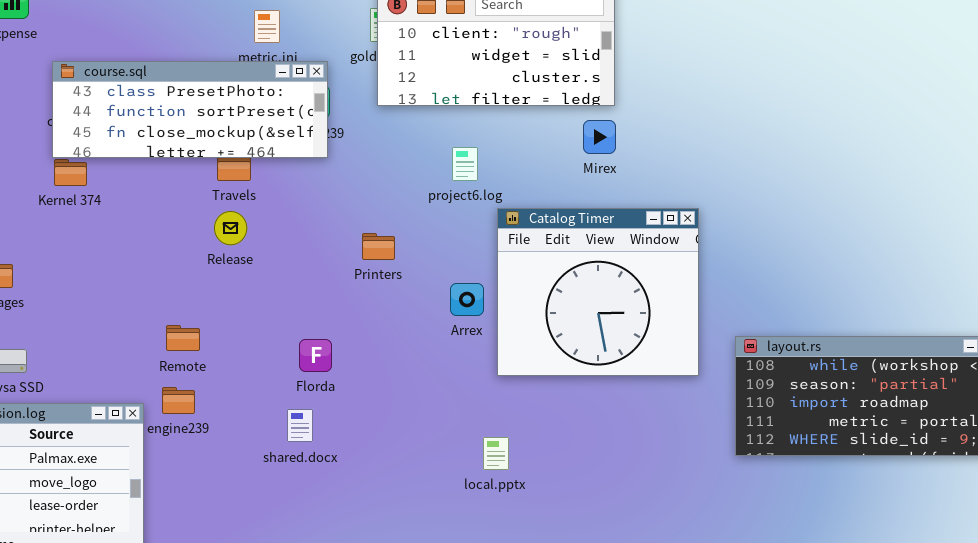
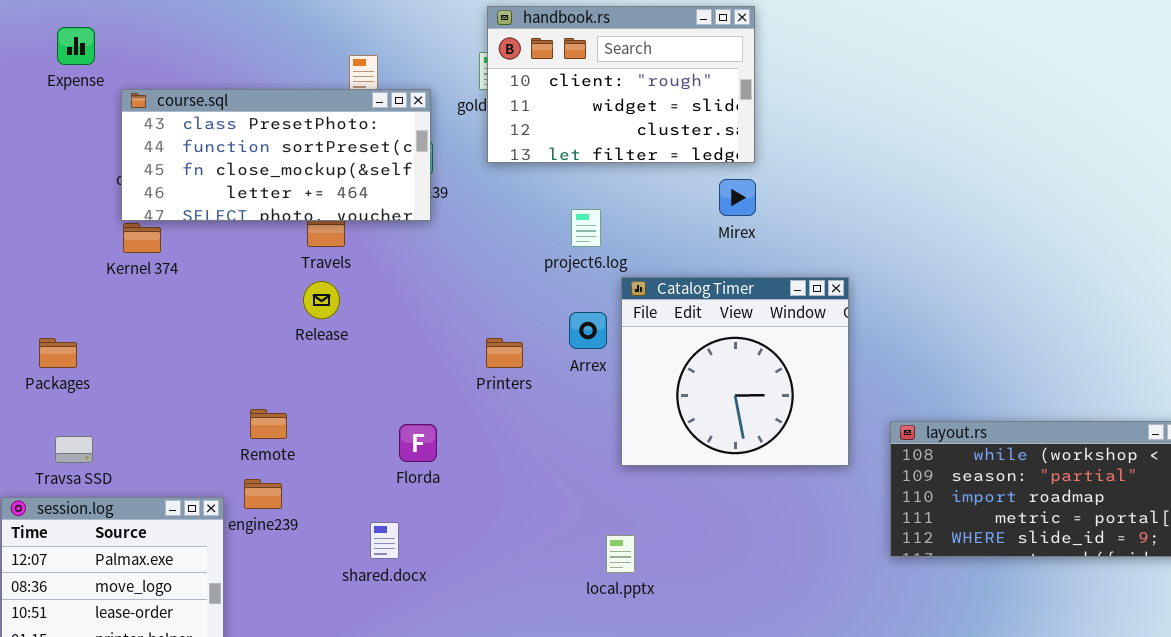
course.sql: [52,61,328,158] -> [121,89,431,221], resized
Printers: [362,233,395,260] -> [486,338,523,368], moved
Arrex: [450,283,484,316] -> [569,312,607,349], moved
shared.docx: [287,409,313,442] -> [370,522,399,559], moved

